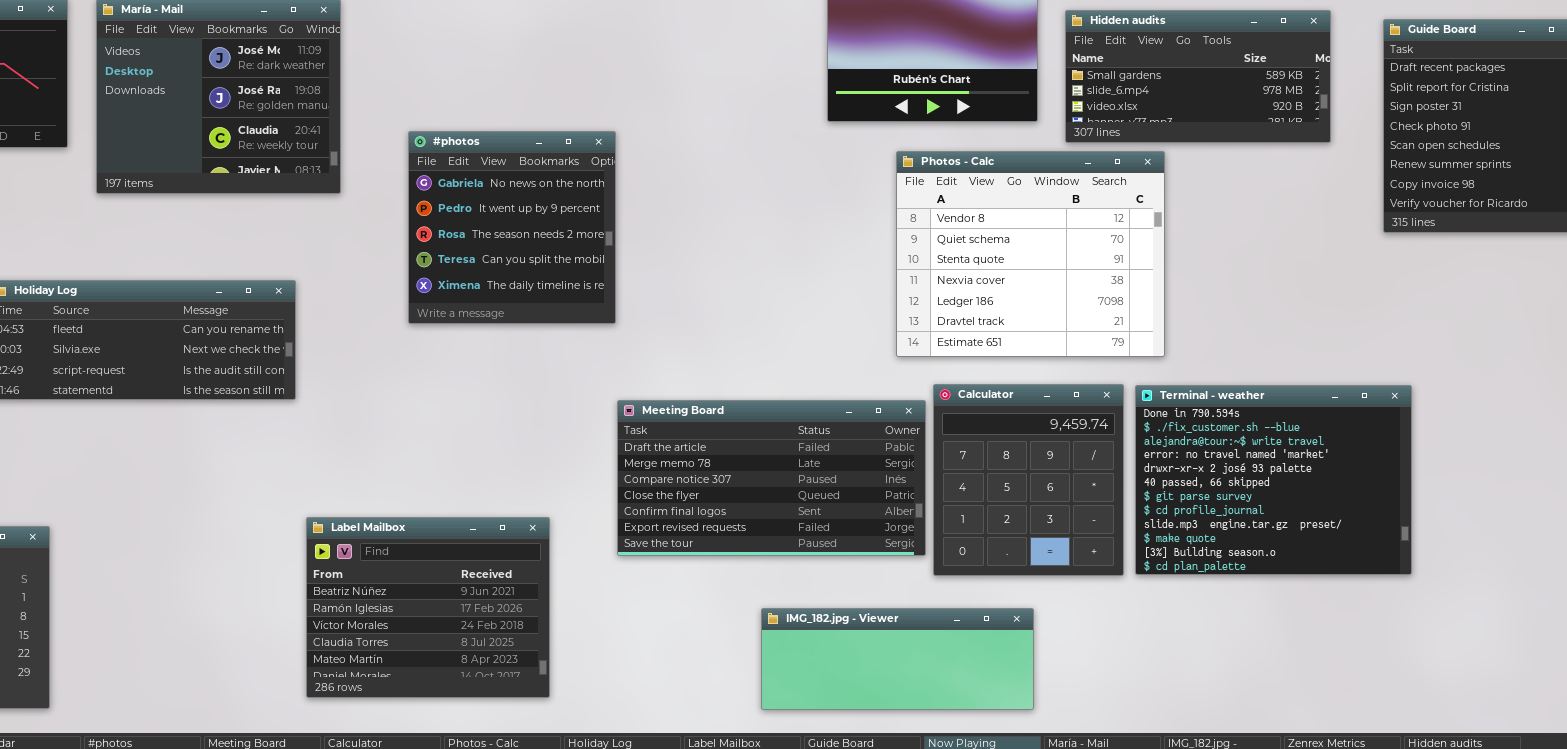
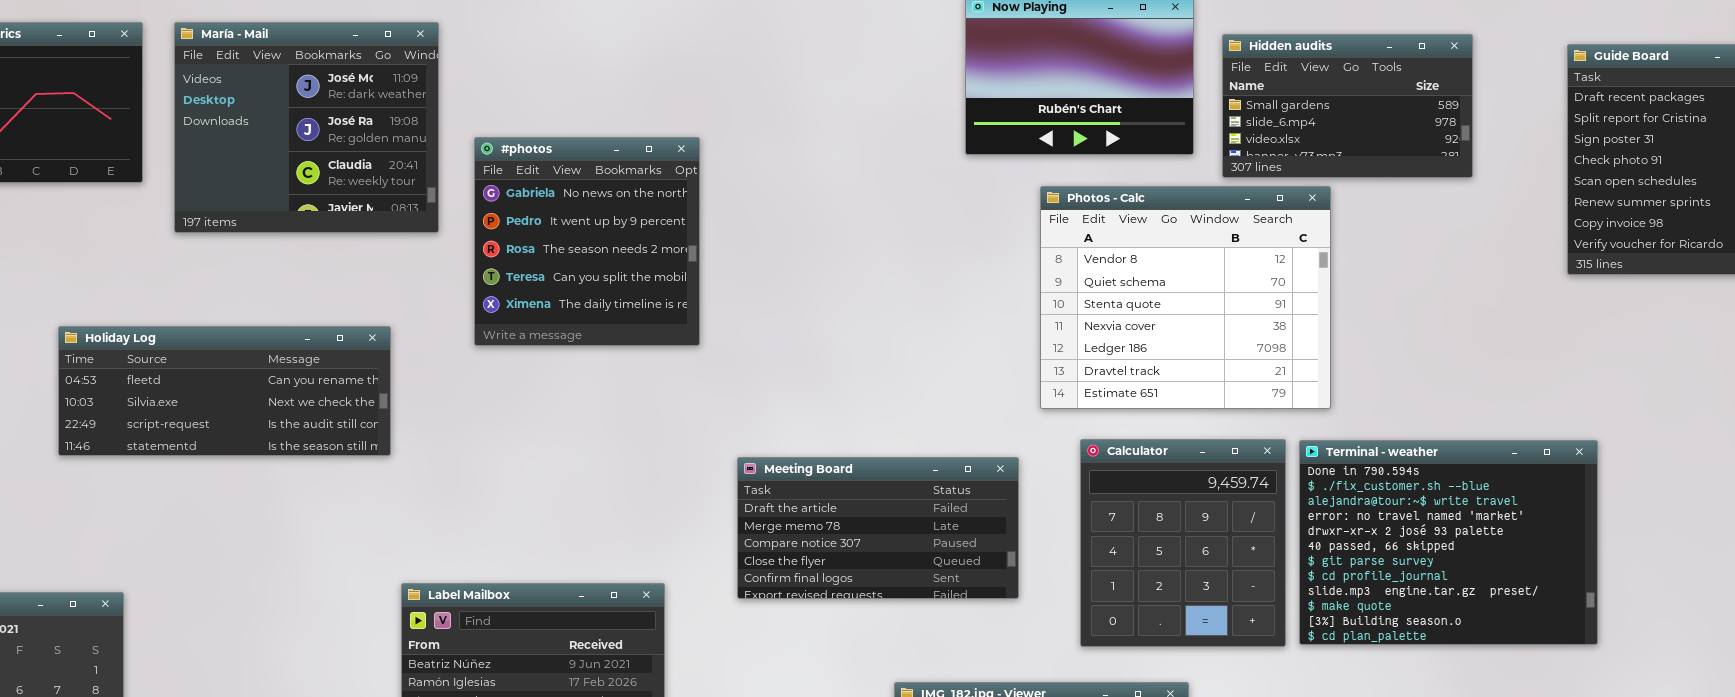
Hidden audits: [1065,10,1331,143] -> [1222,34,1473,178], resized
#photos: [408,131,616,324] -> [474,137,700,346], moved
Meeting Board: [617,400,926,556] -> [737,457,1019,599], resized

